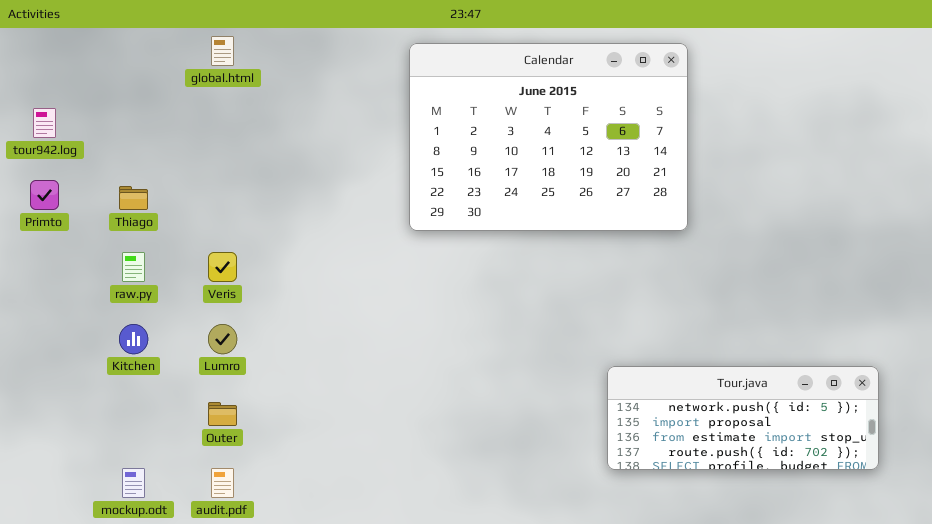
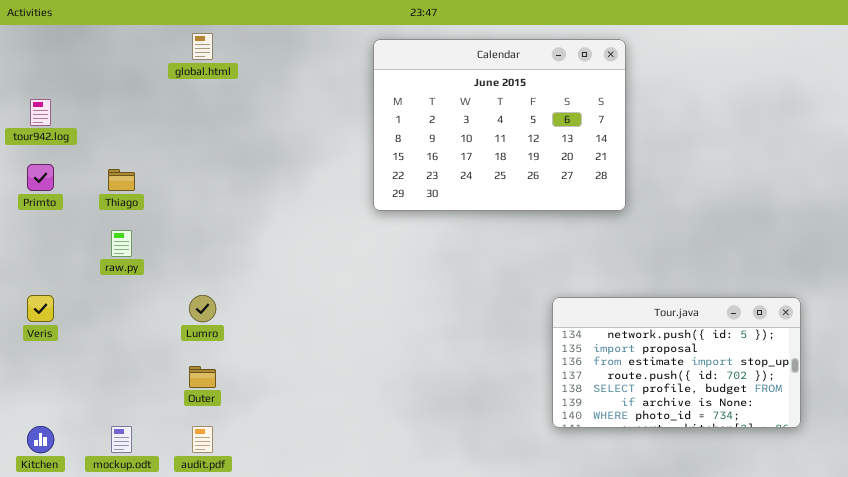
Veris: [208,252,237,282] -> [27,295,54,322], moved
Kitchen: [119,324,148,354] -> [27,426,54,453], moved
Tour.java: [607,366,879,470] -> [552,297,801,428], resized

